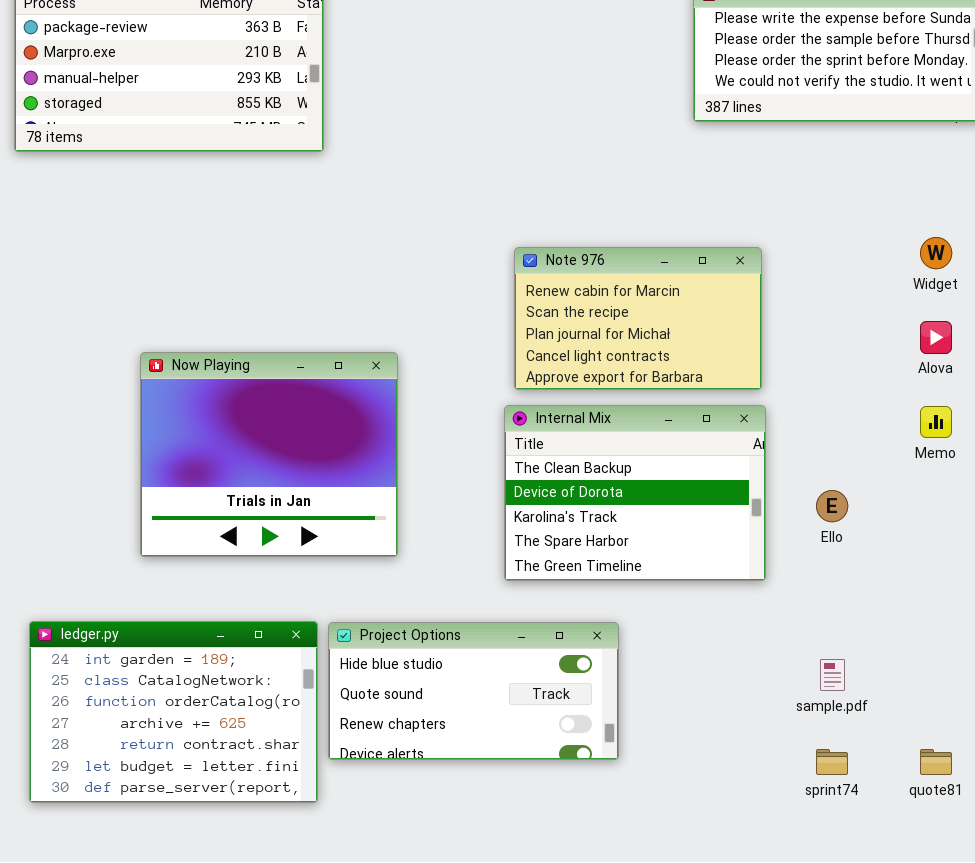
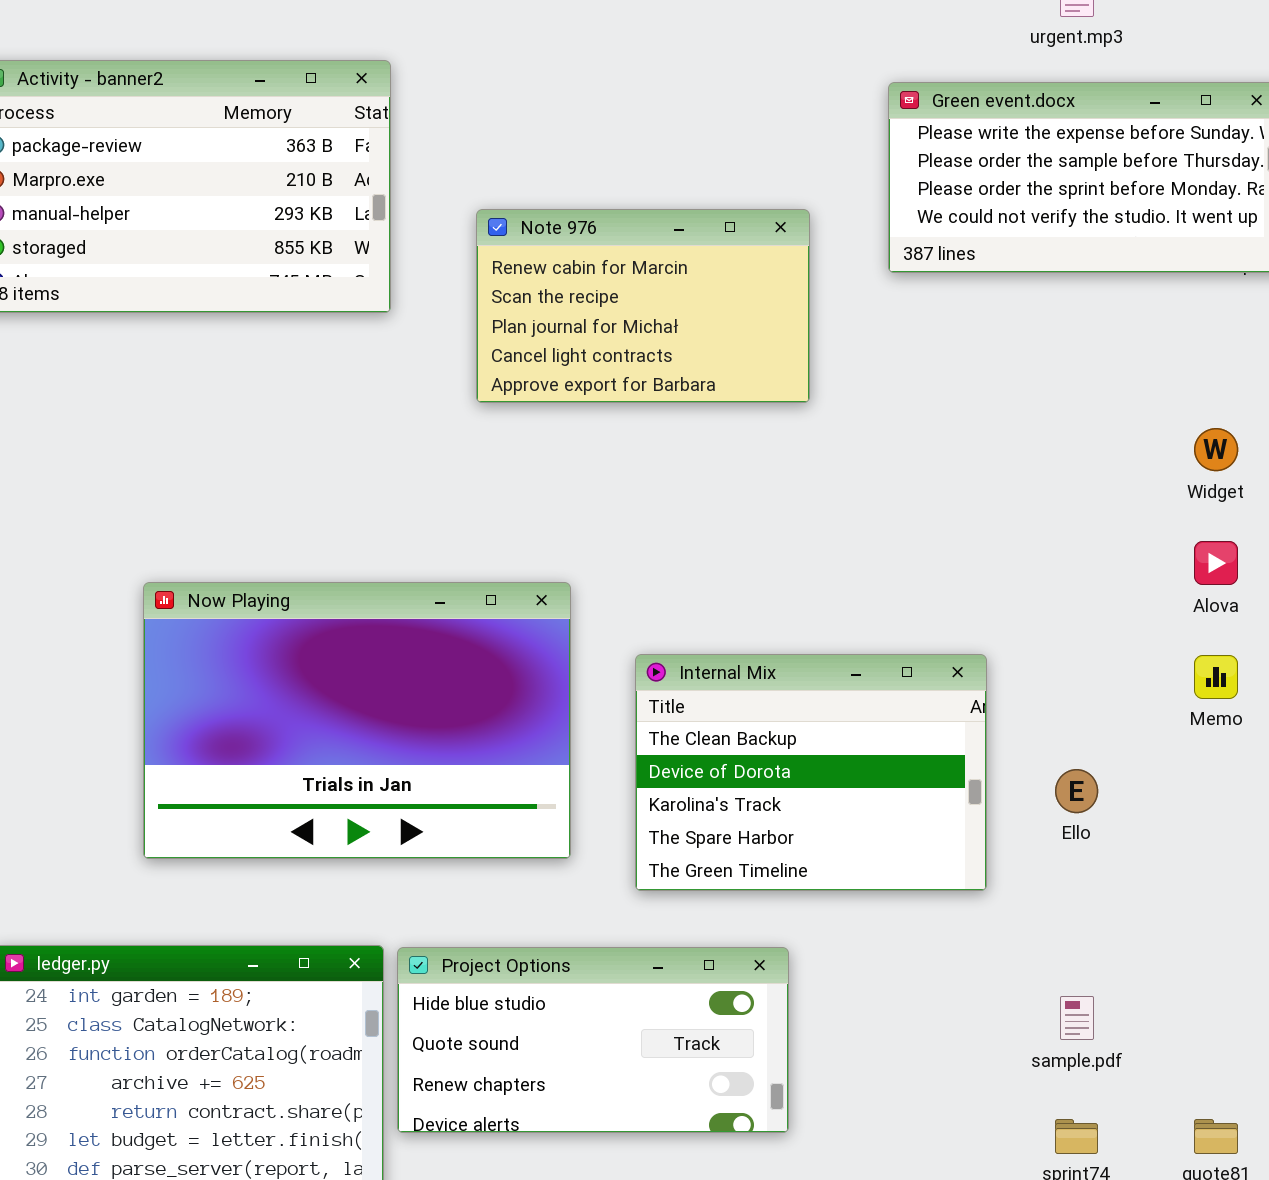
Note 976: [514,247,762,390] -> [476,209,810,403], moved
Now Playing: [140,352,398,557] -> [143,582,571,859], resized

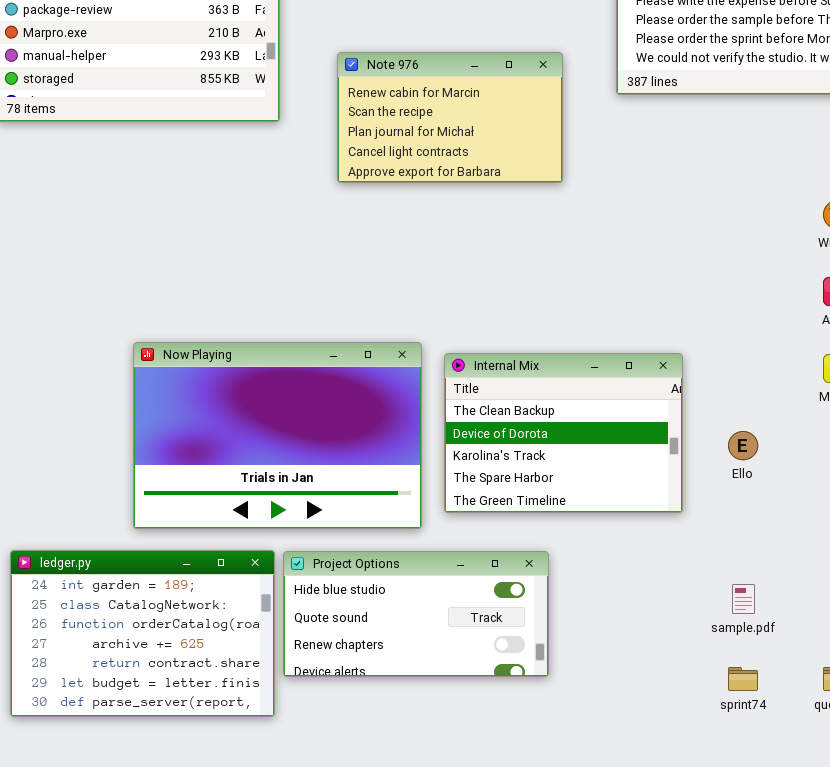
Now Playing: [143,582,571,859] -> [133,342,422,529], moved

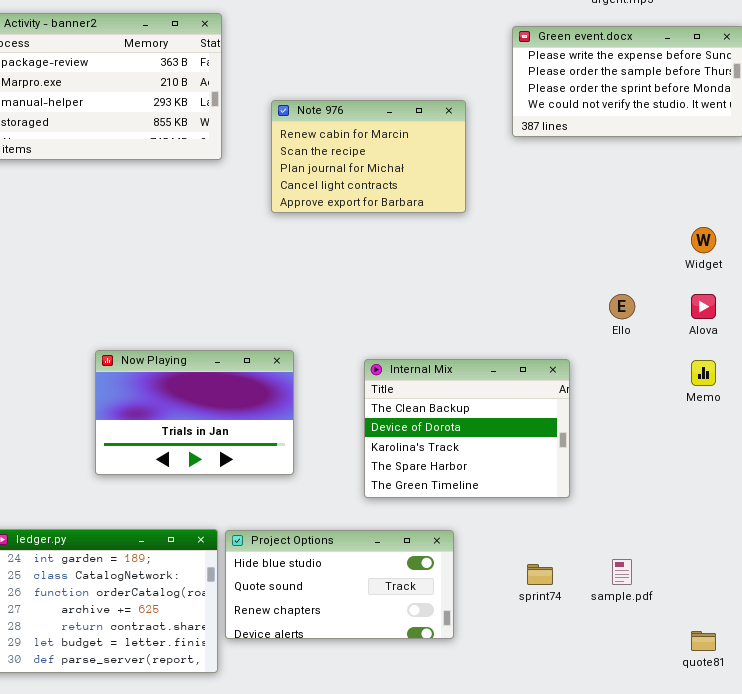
Now Playing: [133,342,422,529] -> [95,350,294,475], resized
Ello: [728,431,758,460] -> [609,294,635,319], moved
sprint74: [728,667,758,691] -> [527,564,553,585], moved

